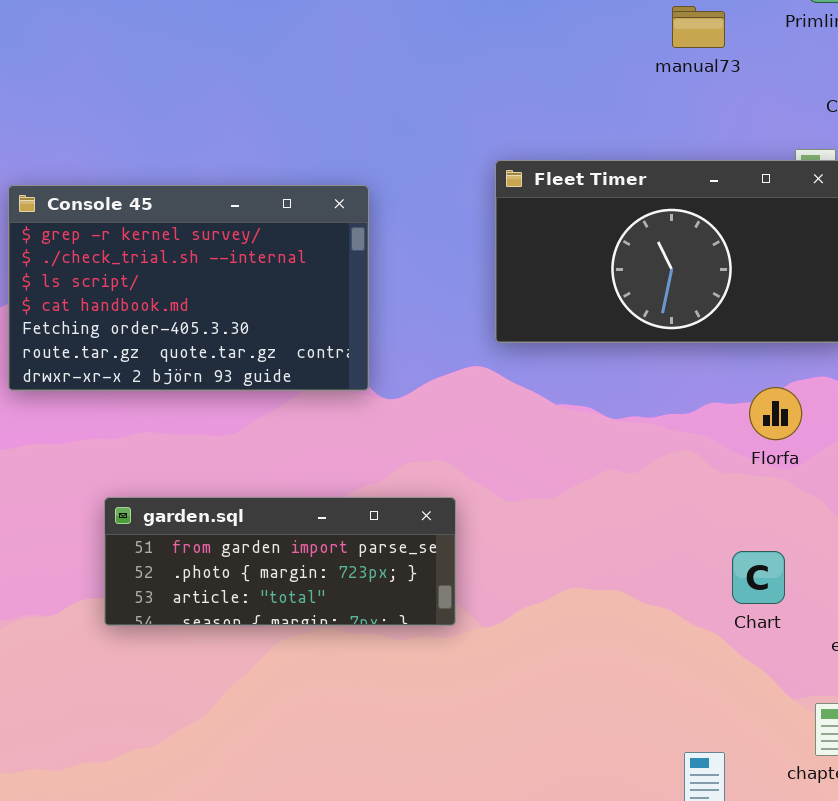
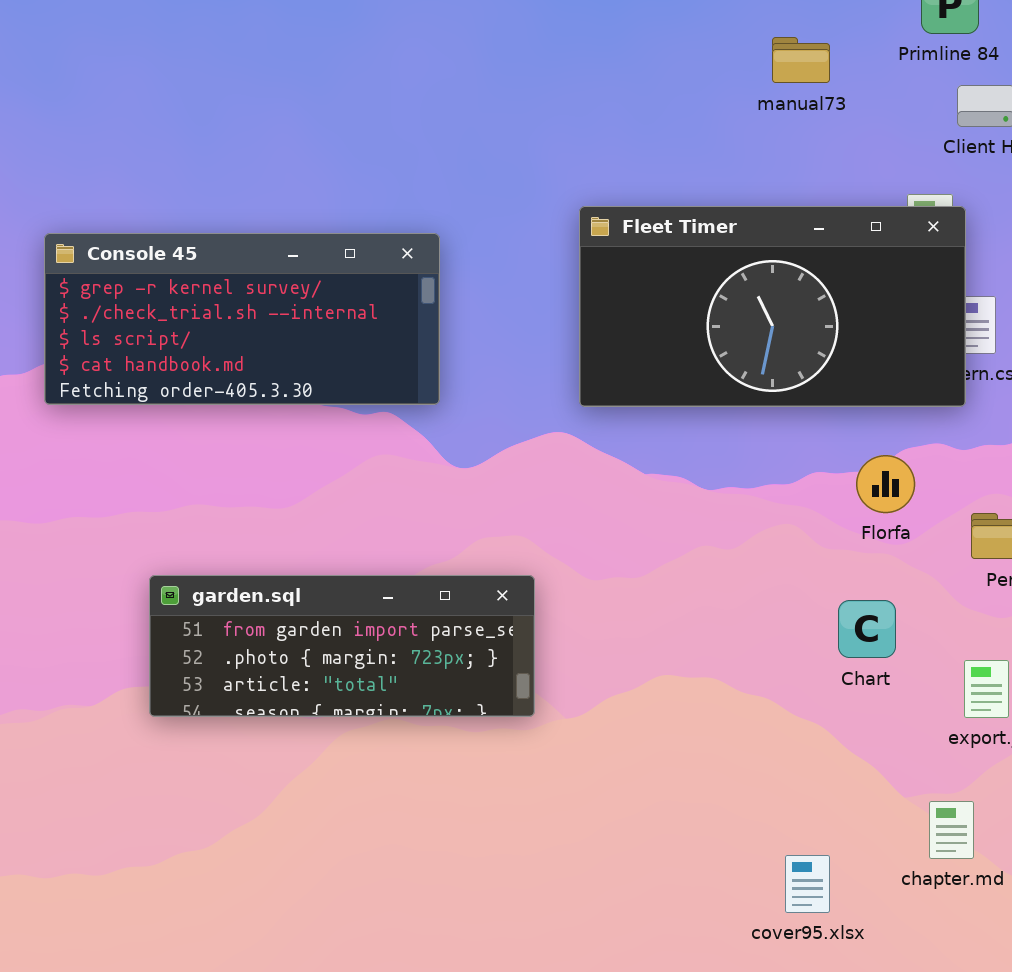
Console 45: [8,185,369,391] -> [44,233,440,405], resized
Chart: [732,551,785,604] -> [838,600,896,658], moved

